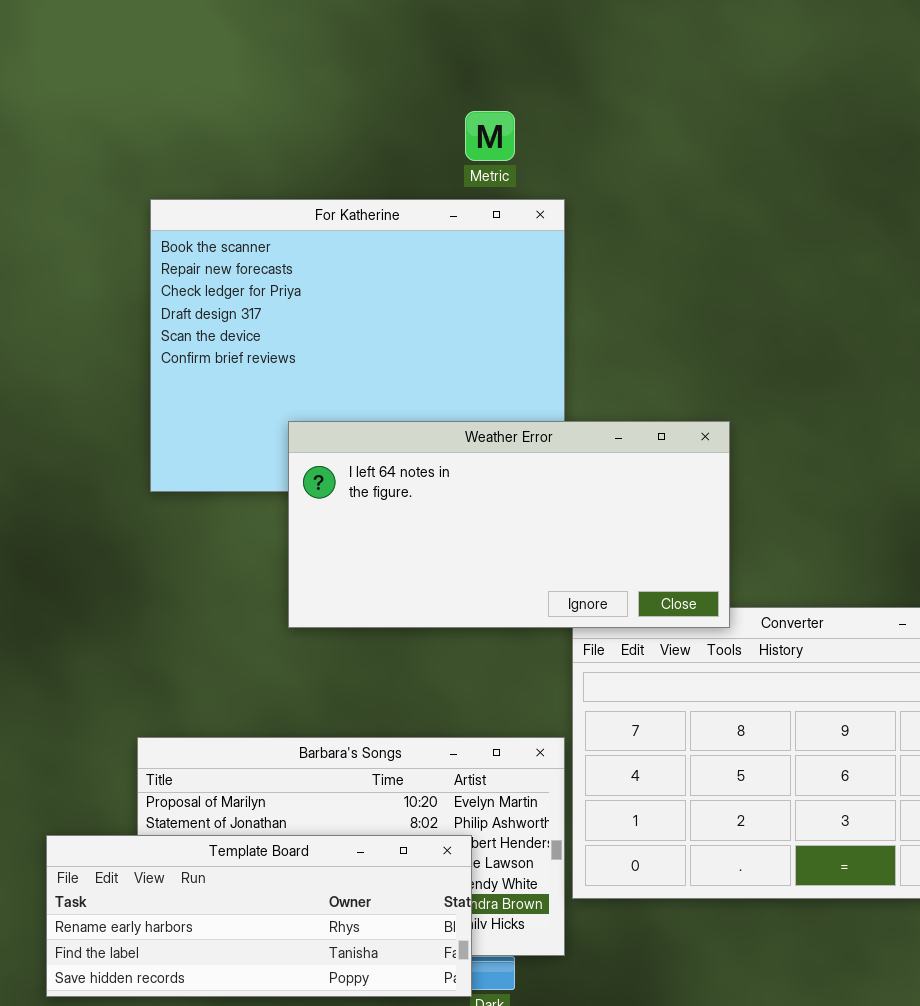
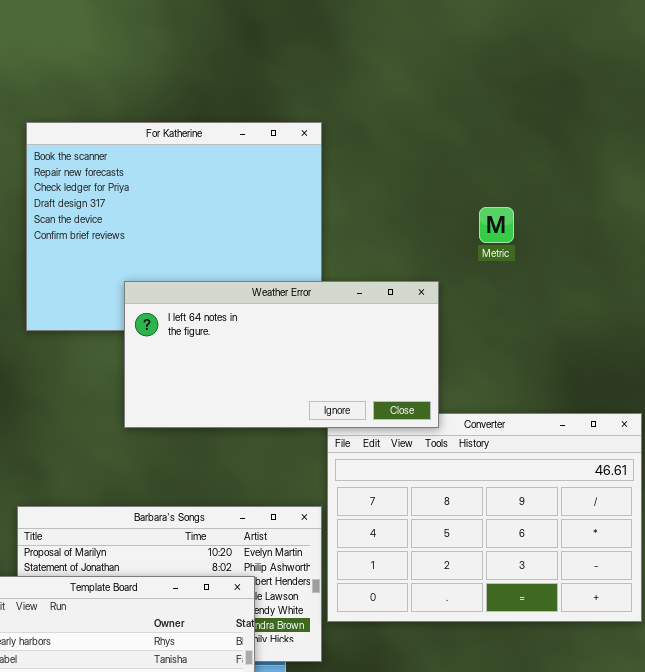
Metric: [465,111,515,161] -> [479,207,514,243], moved

